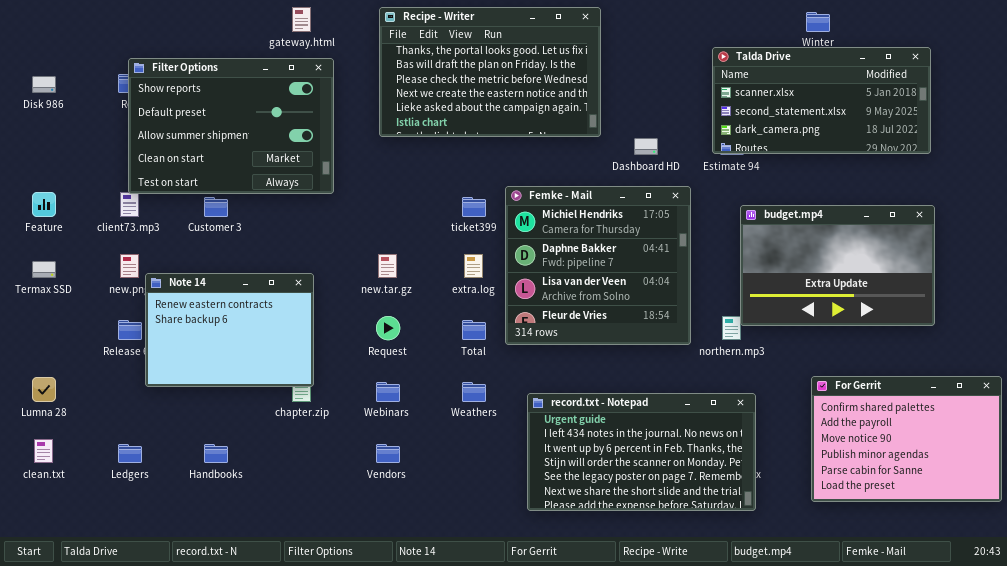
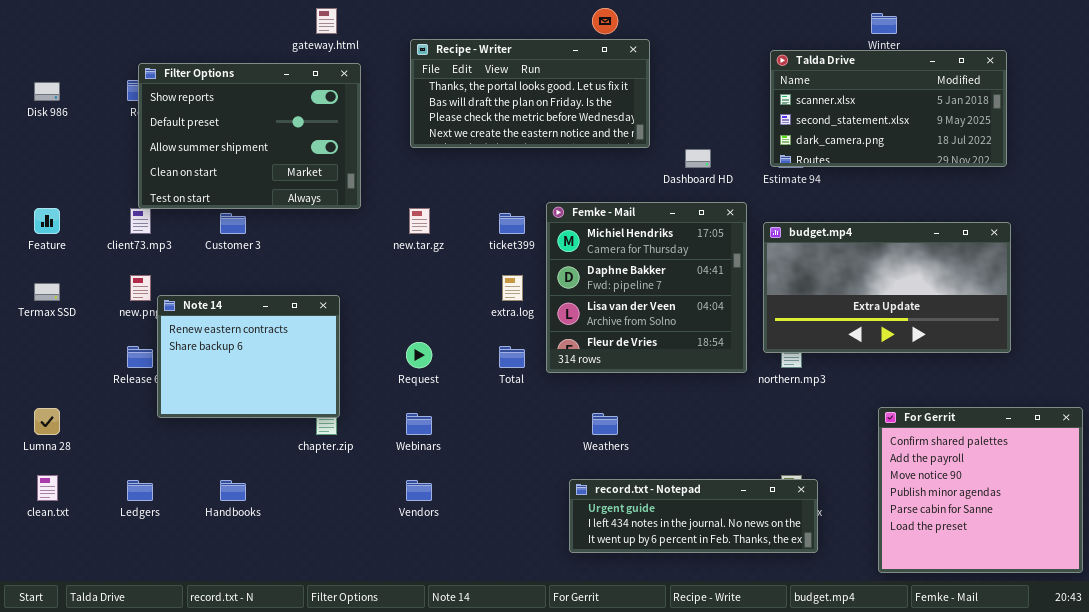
Recipe - Writer: [379,7,601,137] -> [410,39,650,148], resized
budget.mp4: [740,205,935,326] -> [763,222,1011,353], resized
new.tar.gz: [378,254,397,278] -> [409,208,430,234], moved
For Gerrit: [811,376,1002,502] -> [878,407,1083,573], resized
Weathers: [462,382,486,402] -> [592,413,618,435], moved
record.txt - Notepad: [527,393,756,511] -> [569,479,818,553], resized

